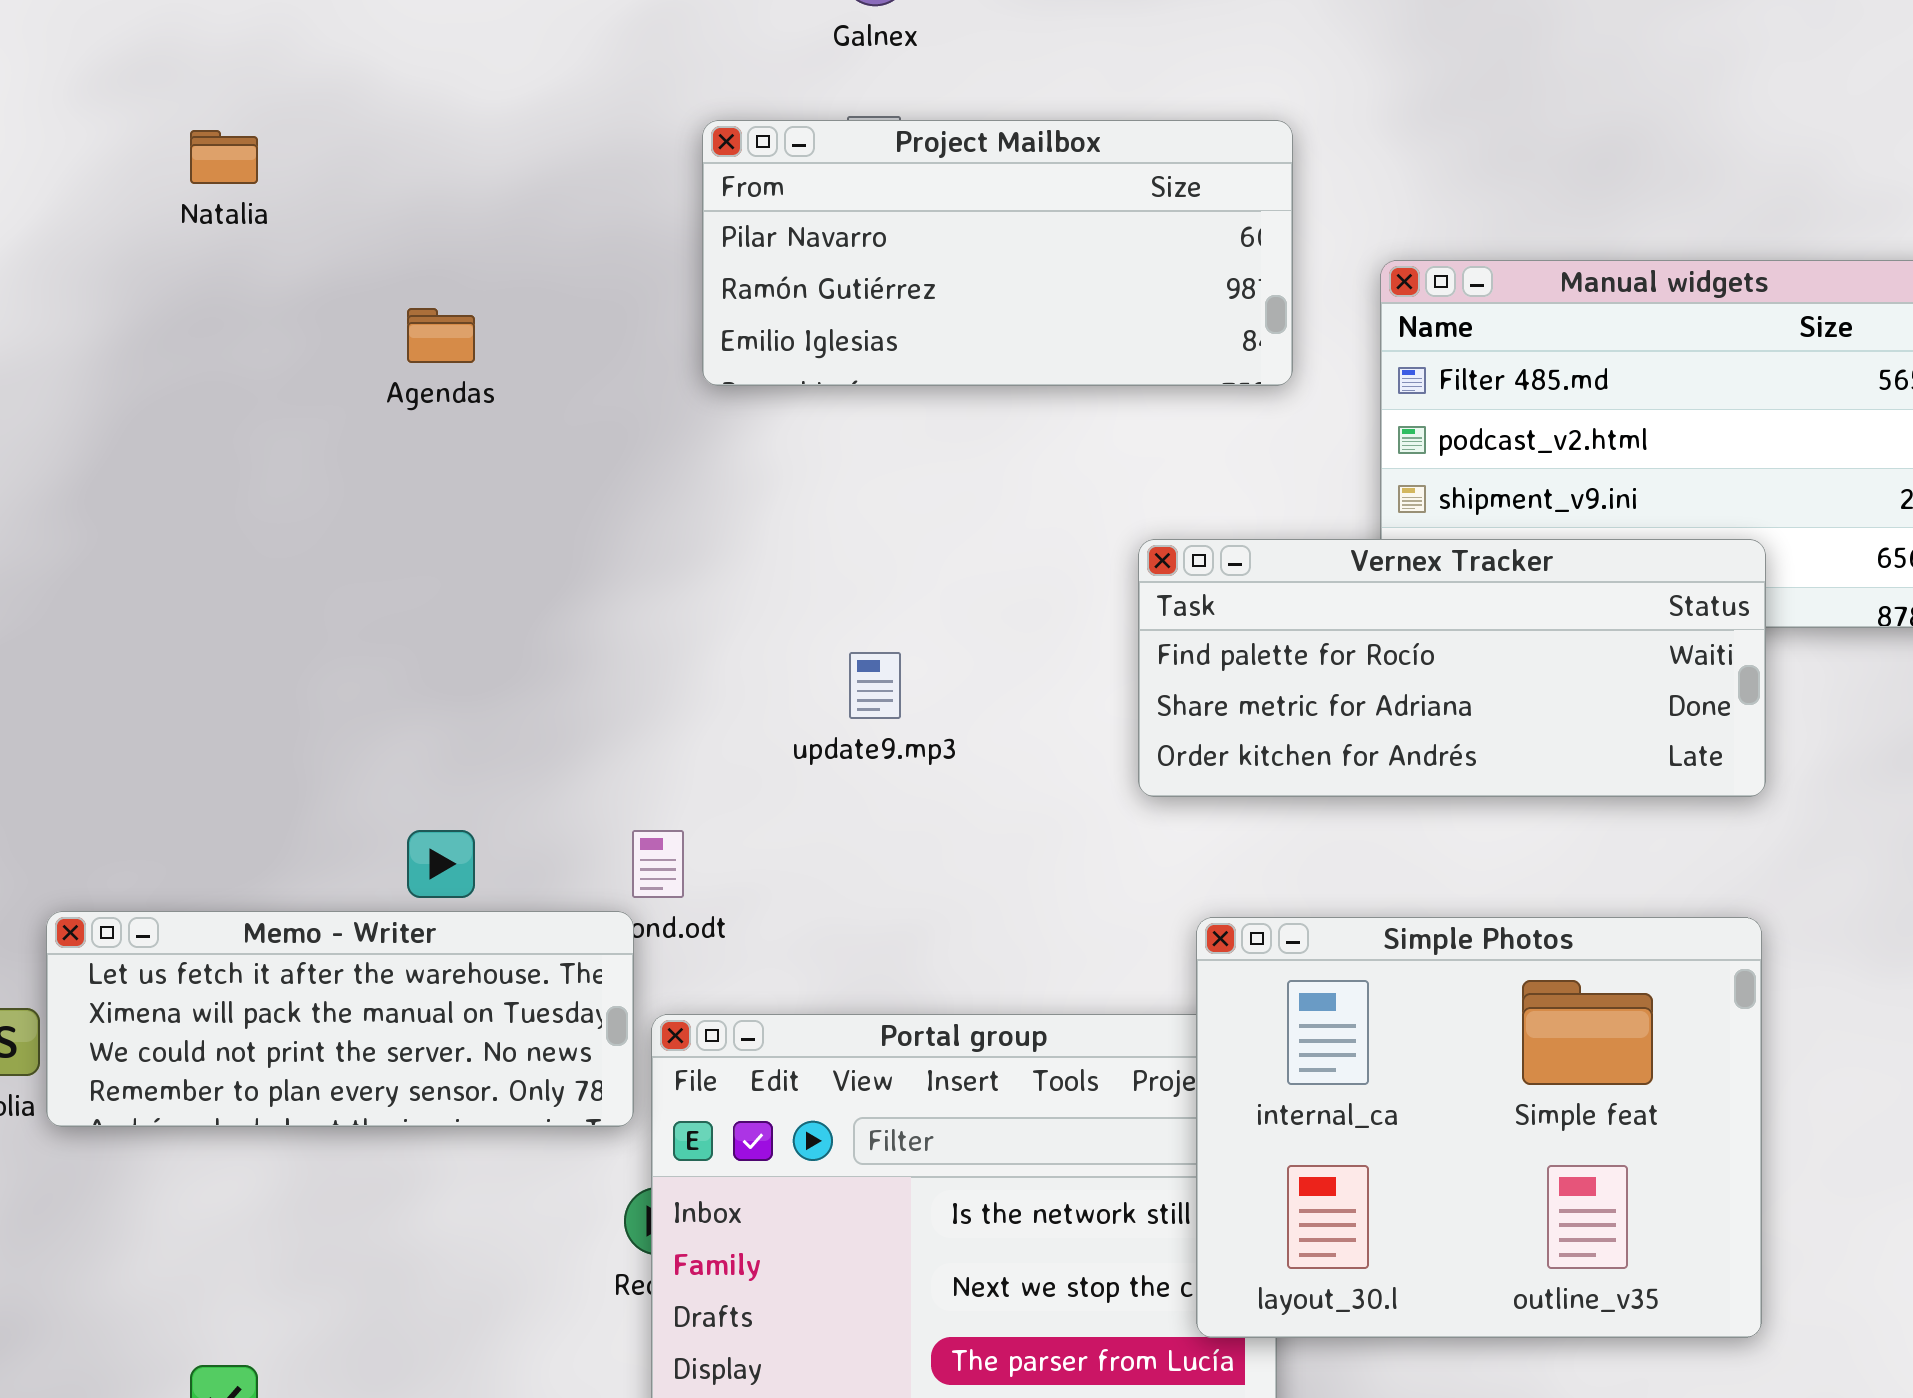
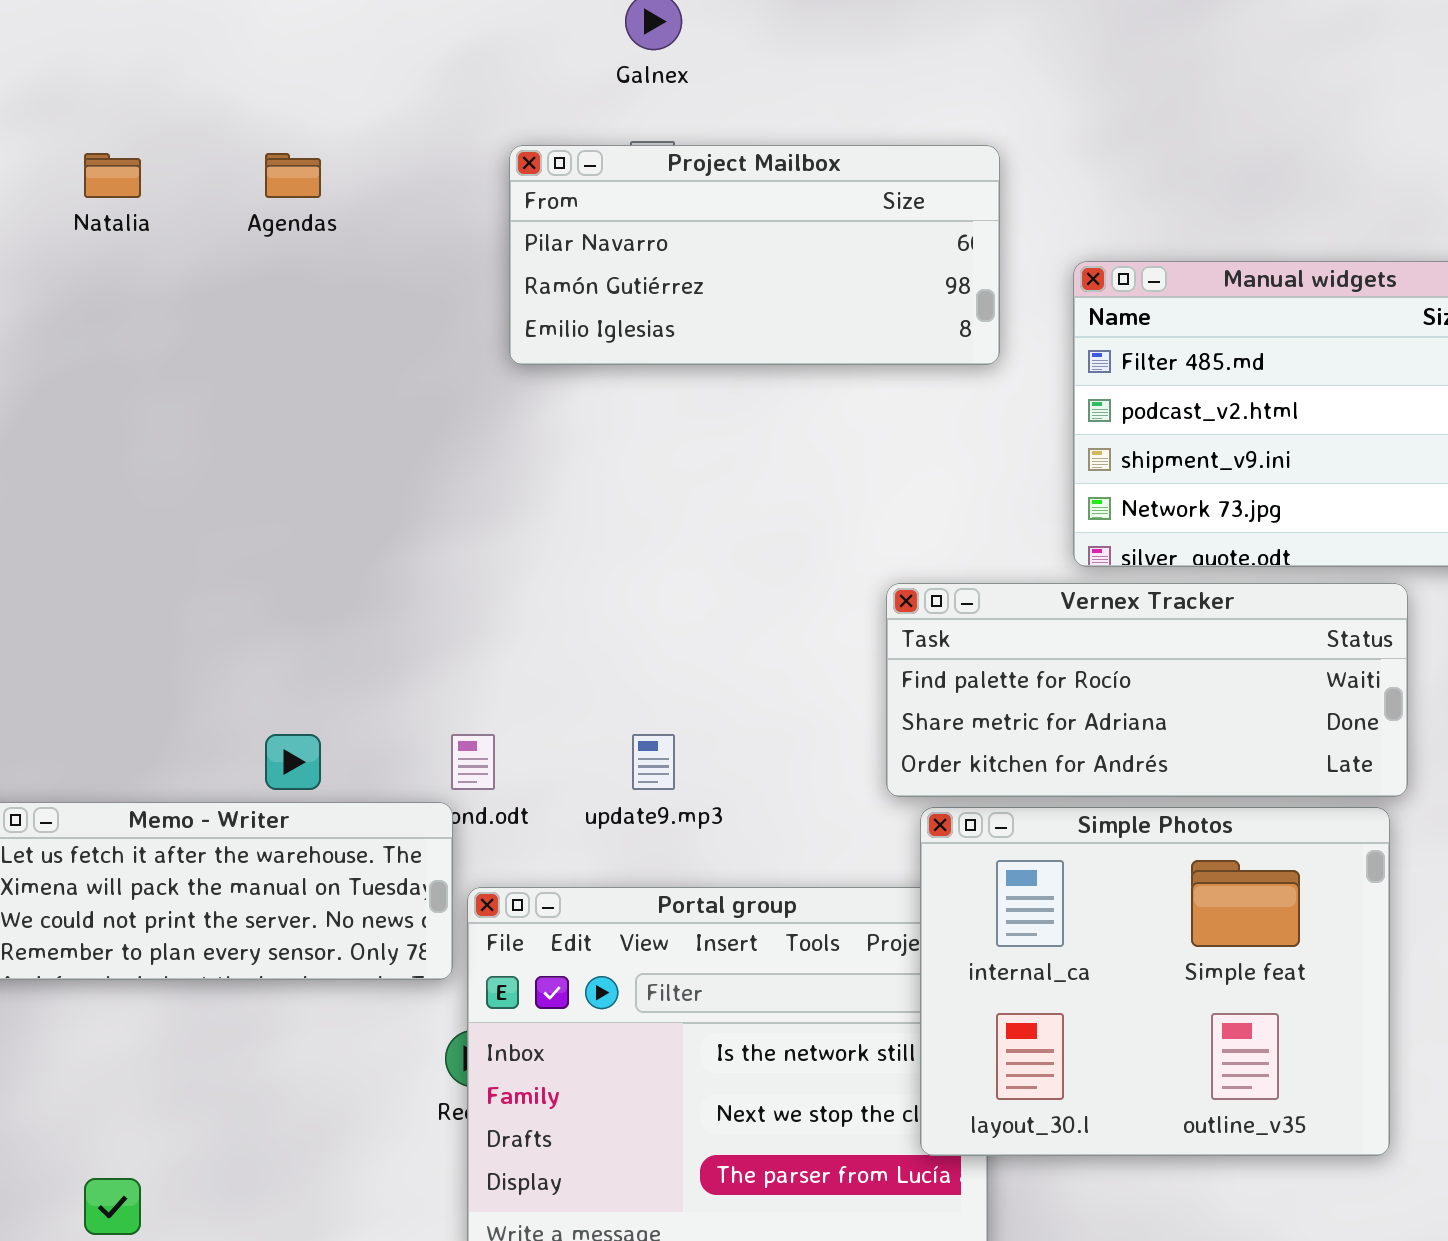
Agendas: [407,308,475,363] -> [265,153,321,198], moved
Vernex Tracker: [1138,539,1766,797] -> [886,583,1408,797], moved
update9.mp3: [849,652,901,719] -> [632,734,675,790], moved

